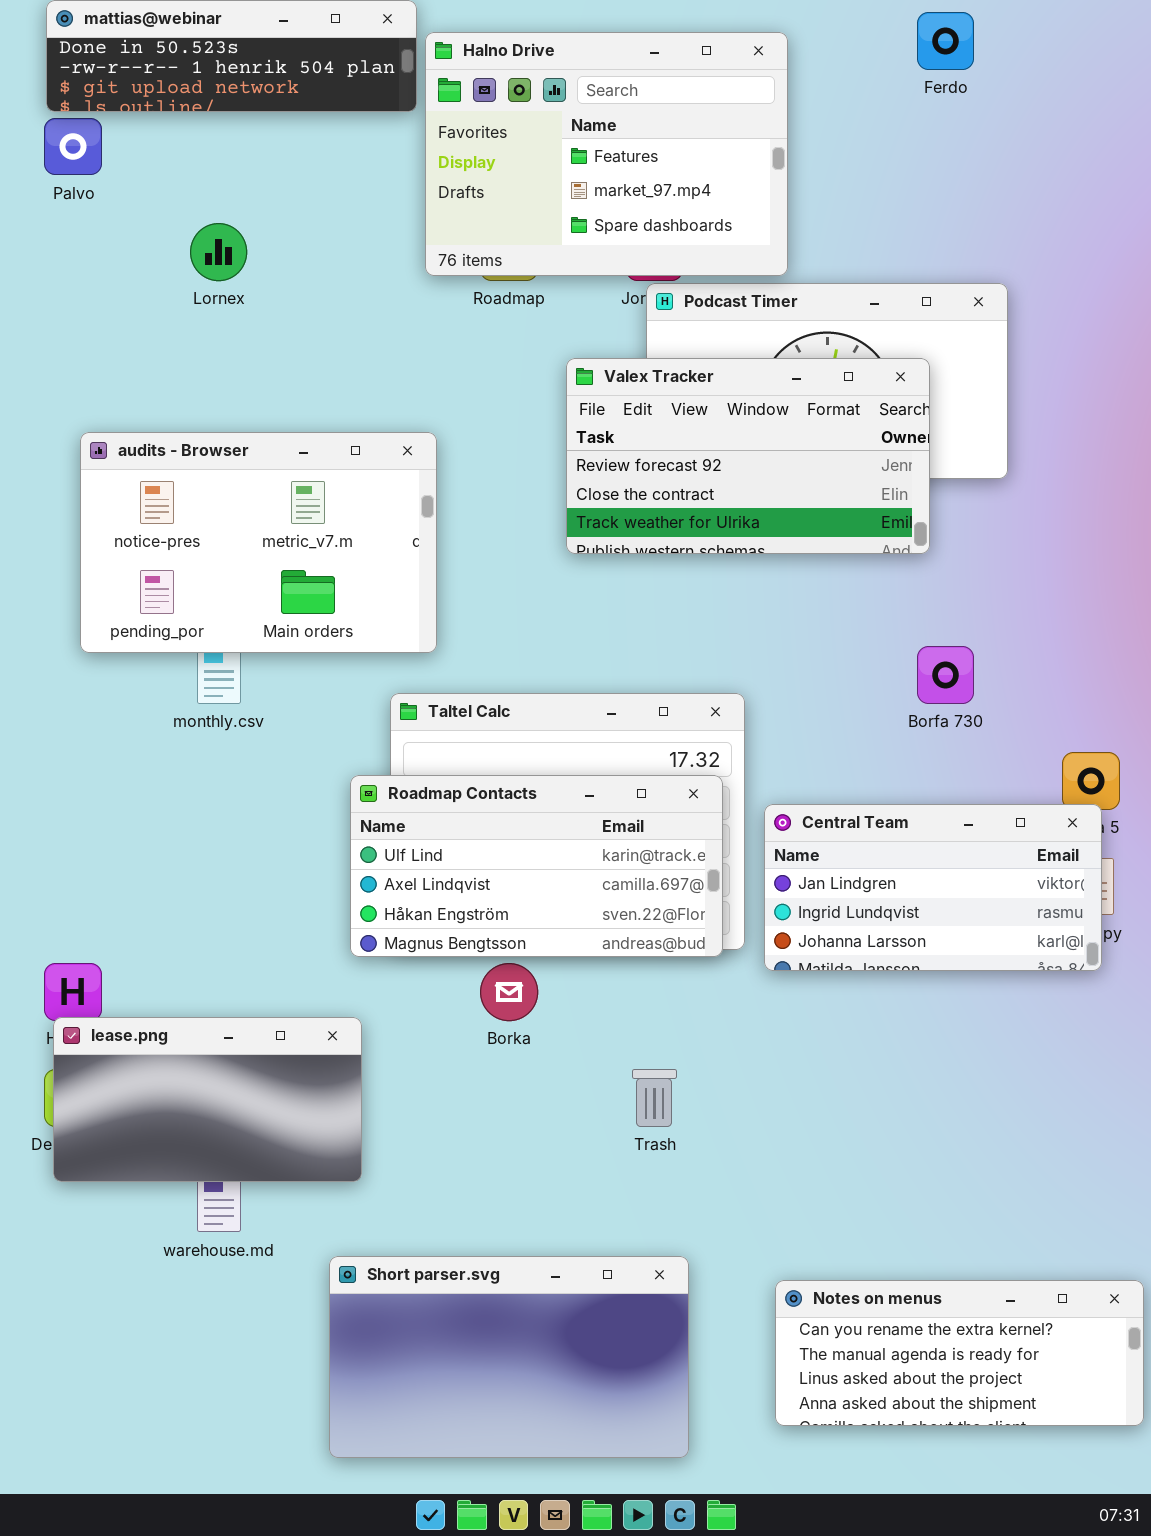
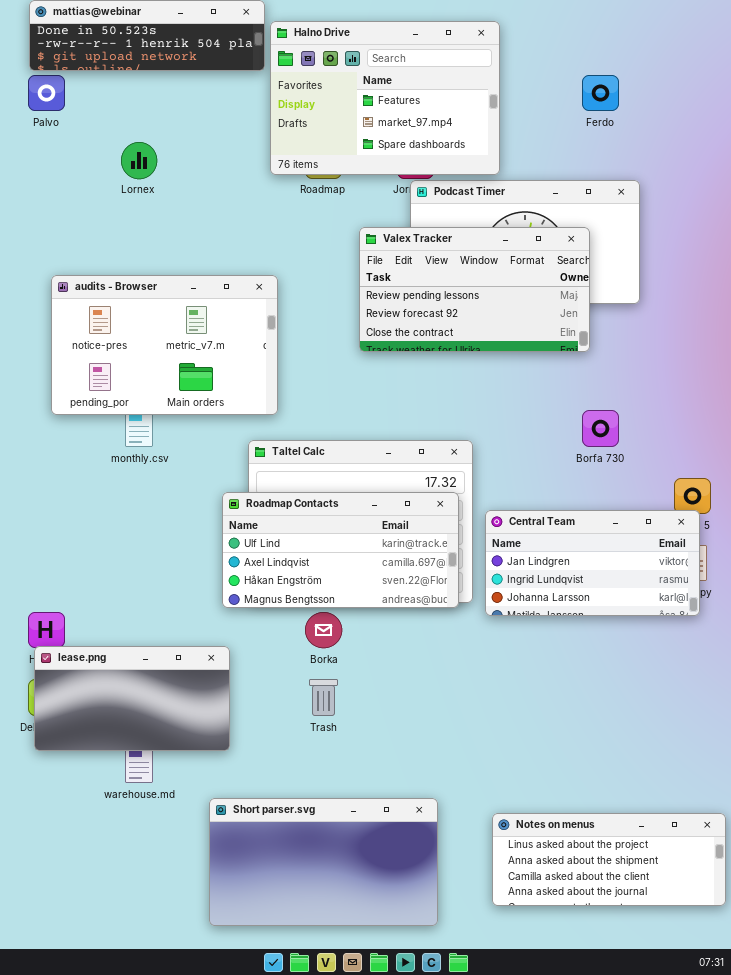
Ferdo: [917,12,974,70] -> [582,75,619,111], moved
Valex Tracker: [566,358,930,554] -> [359,227,590,352], scrolled up 1 row
Trash: [632,1069,677,1127] -> [309,679,338,716], moved
Notes on menus: [775,1280,1144,1426] -> [492,813,726,906], scrolled down 2 rows

